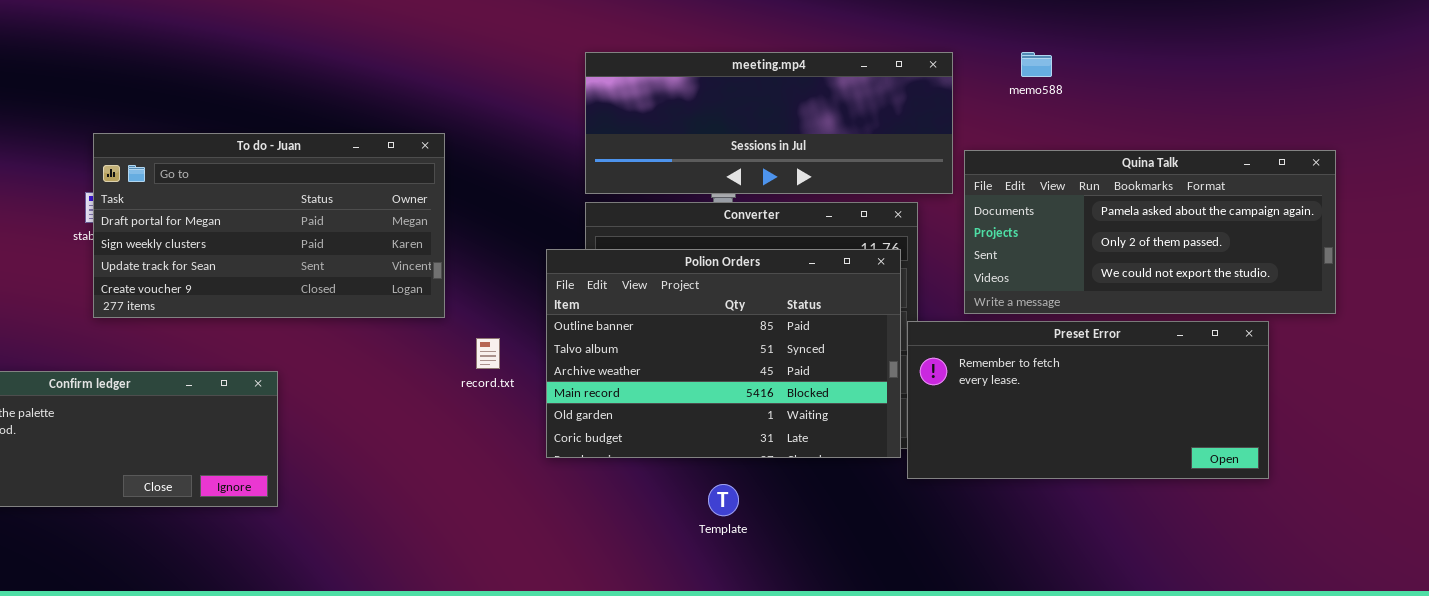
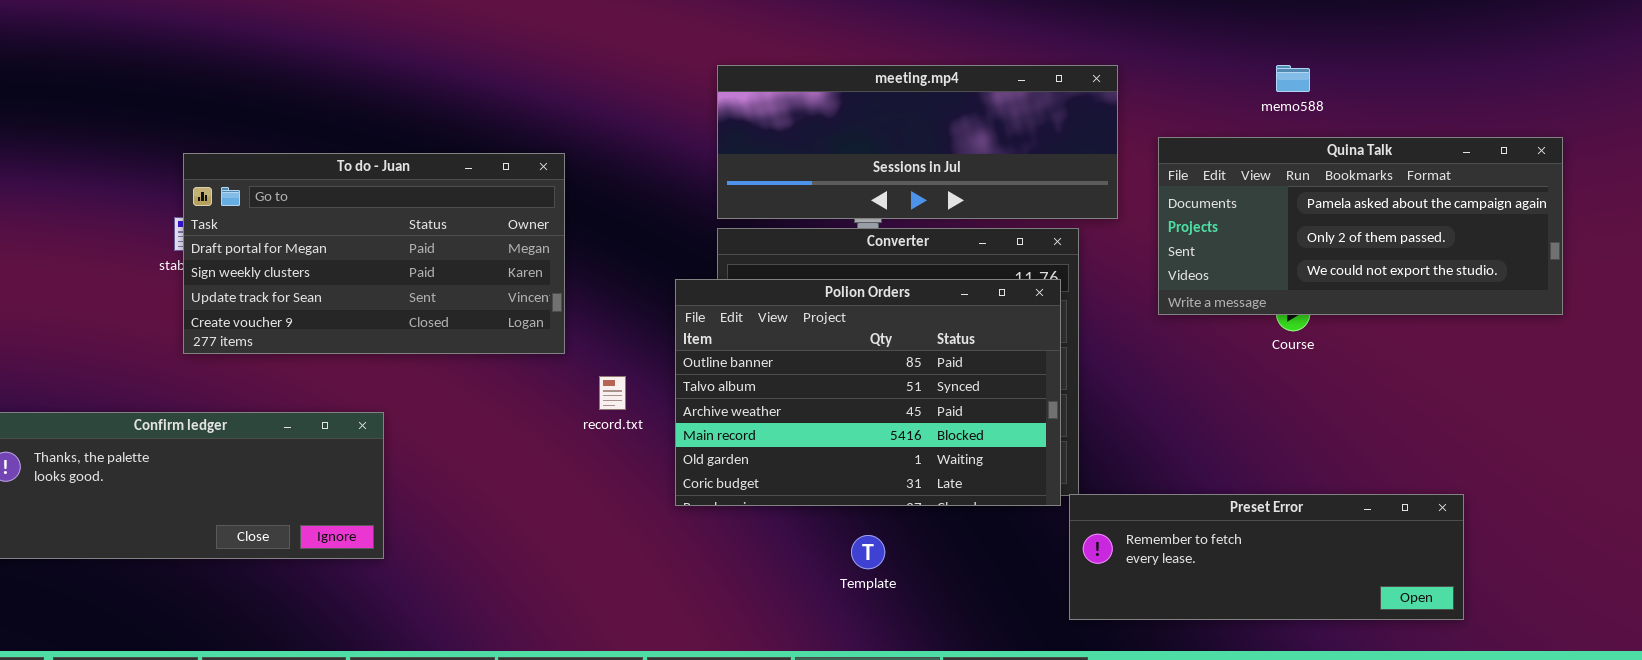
memo588: [1021,52,1052,77] -> [1276,65,1310,92], moved
Quina Talk: [964,150,1336,314] -> [1158,137,1563,315], moved
Preset Error: [907,321,1269,479] -> [1069,494,1464,620], moved, resized

